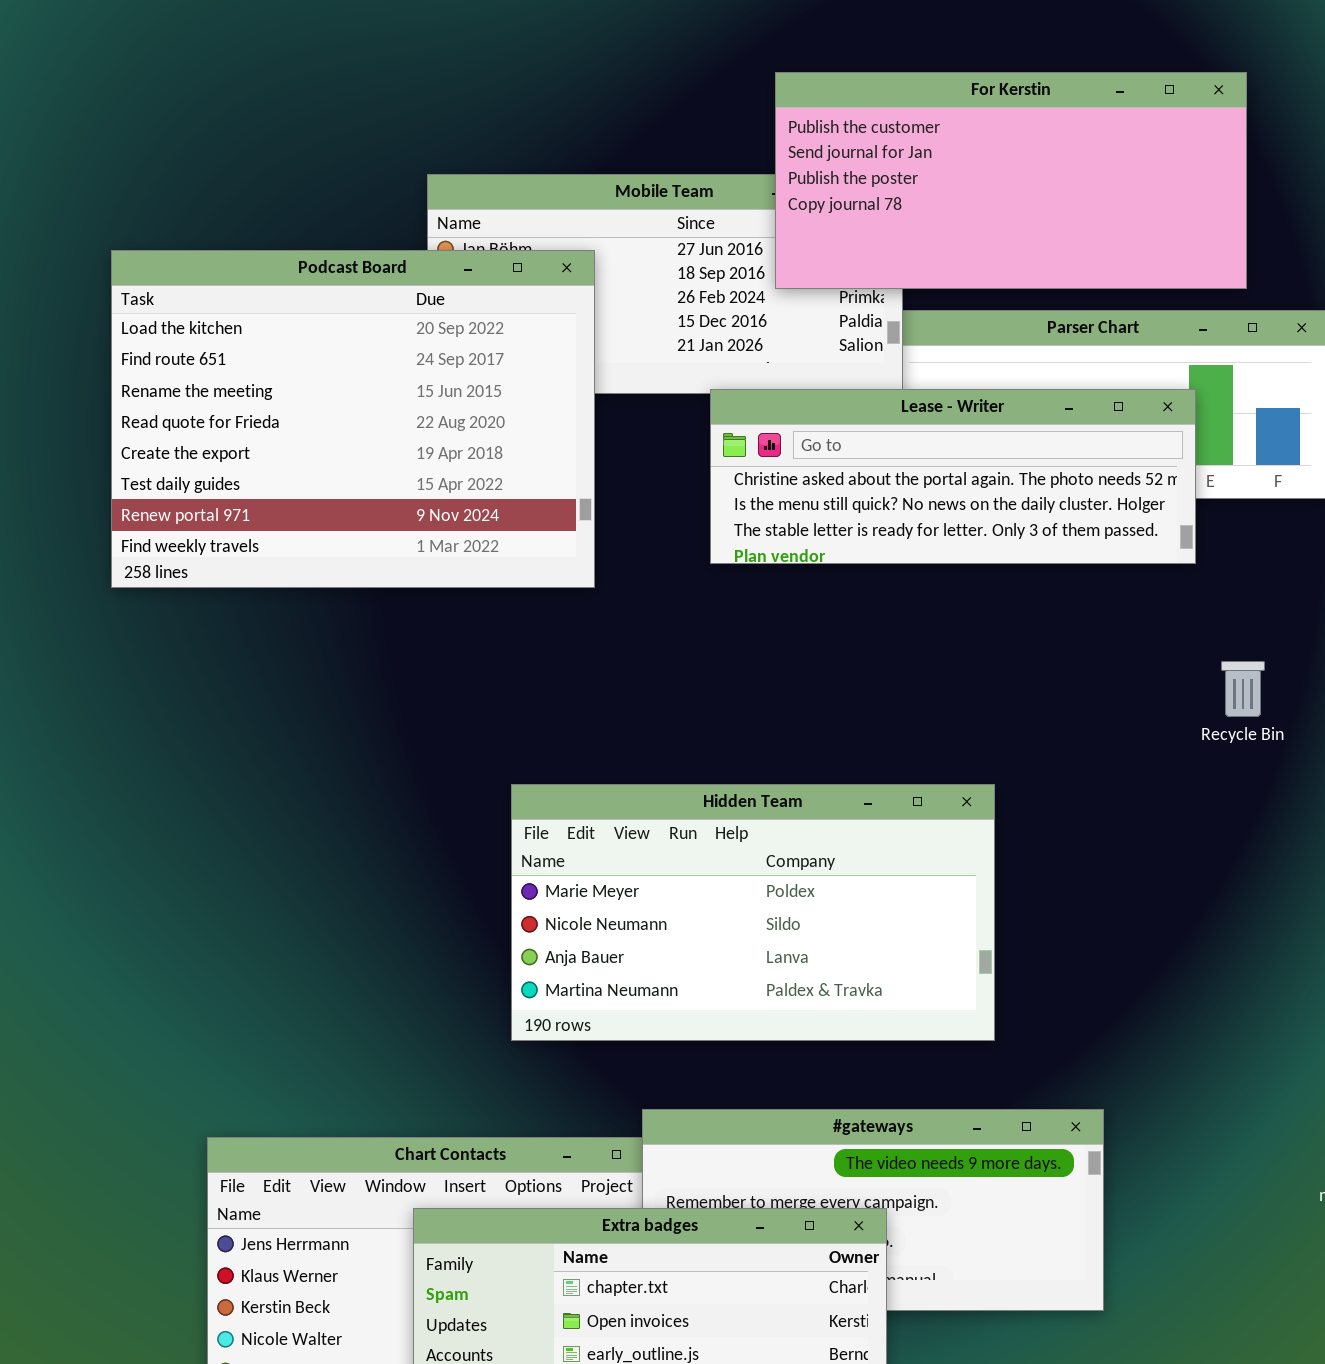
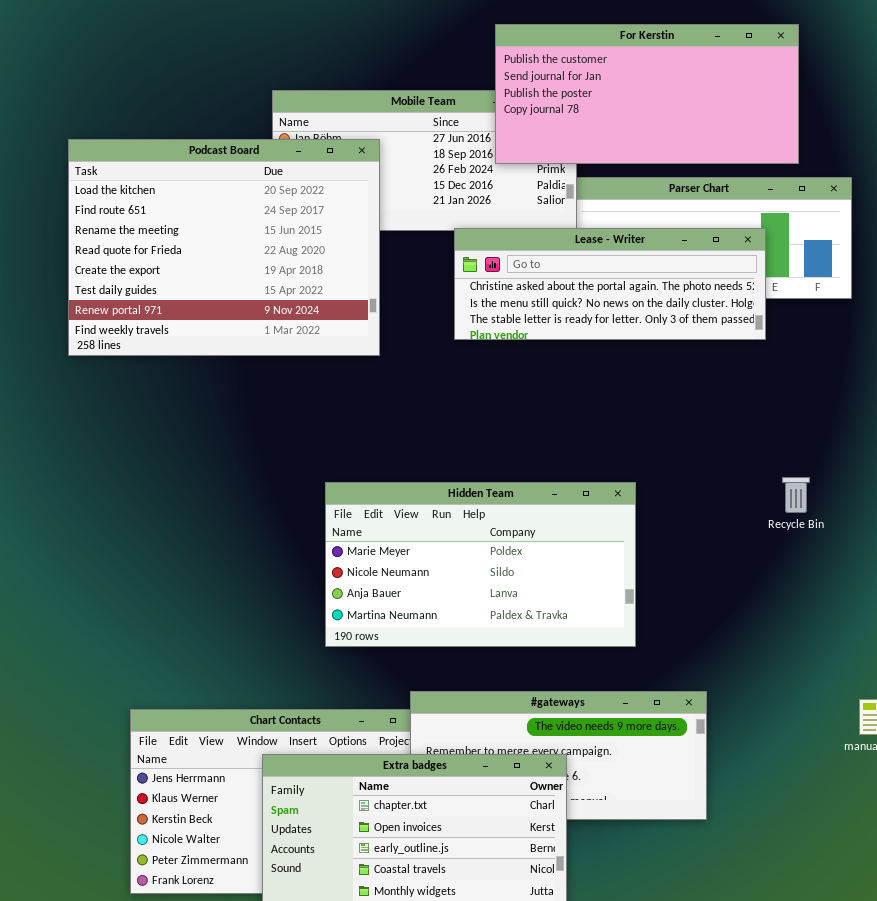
Recycle Bin: [1221,661,1265,717] -> [782,477,810,513], moved

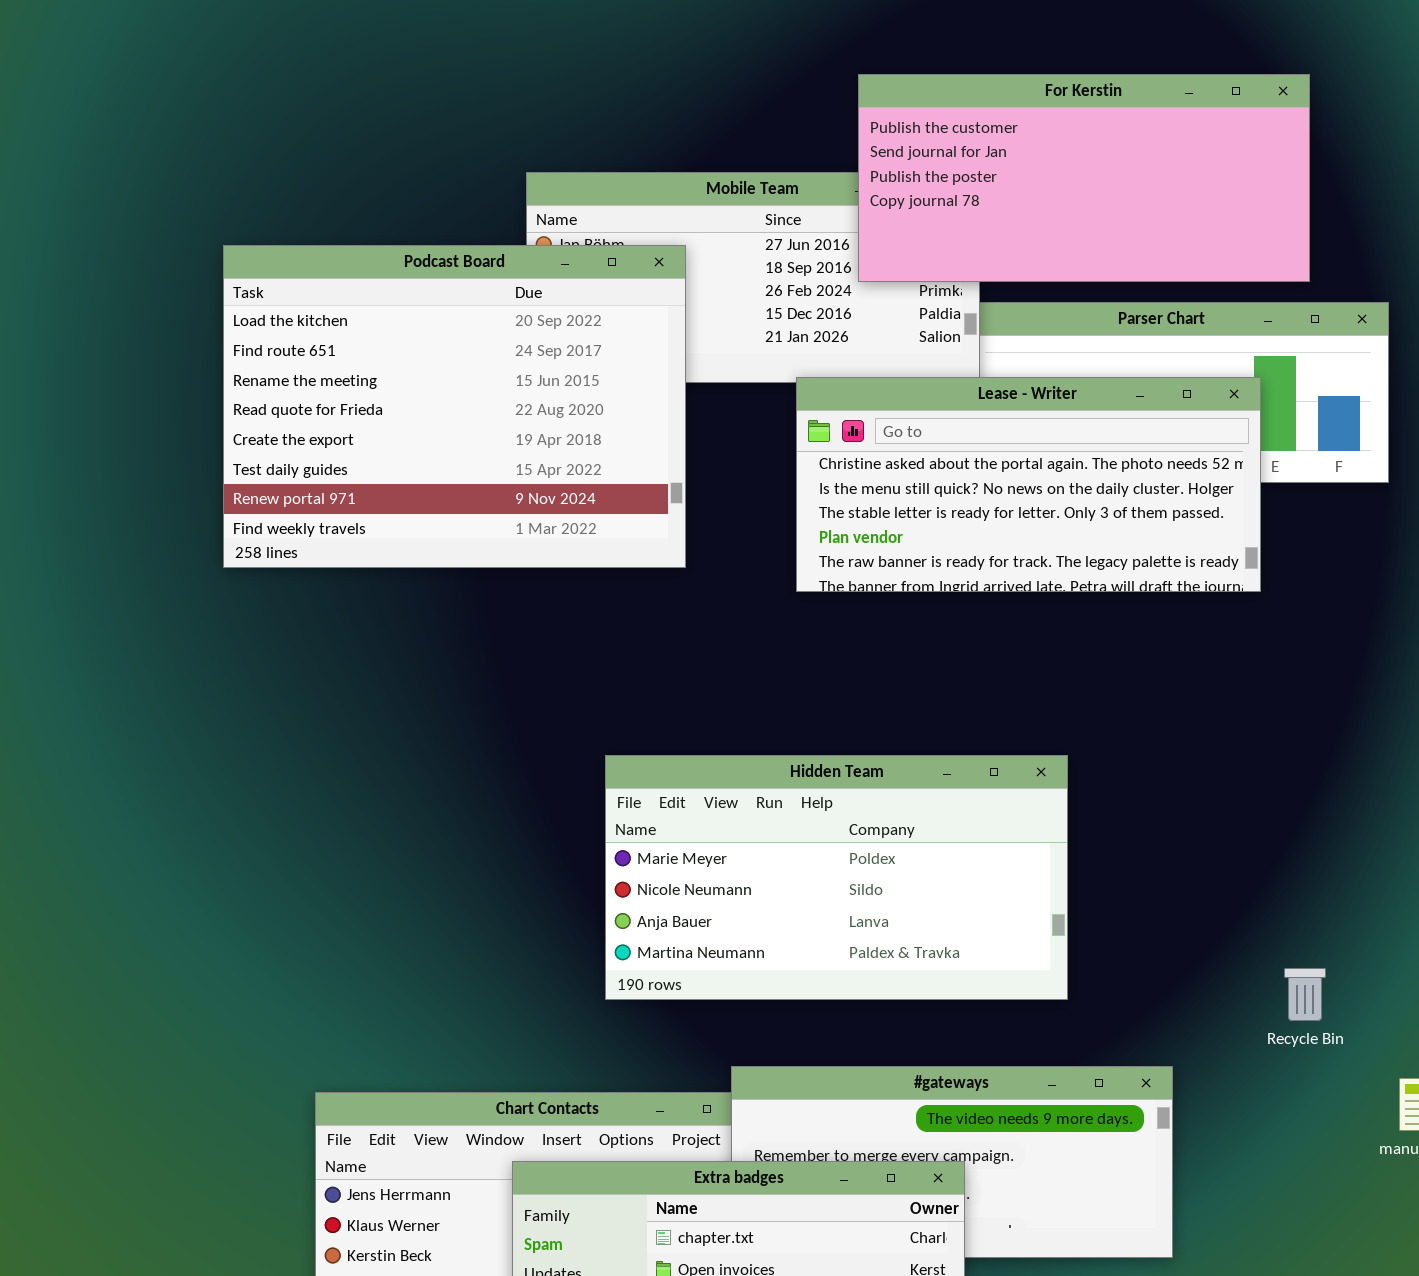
Lease - Writer: [454,228,766,340] -> [796,377,1261,592], resized
Recycle Bin: [782,477,810,513] -> [1284,968,1326,1021], moved

